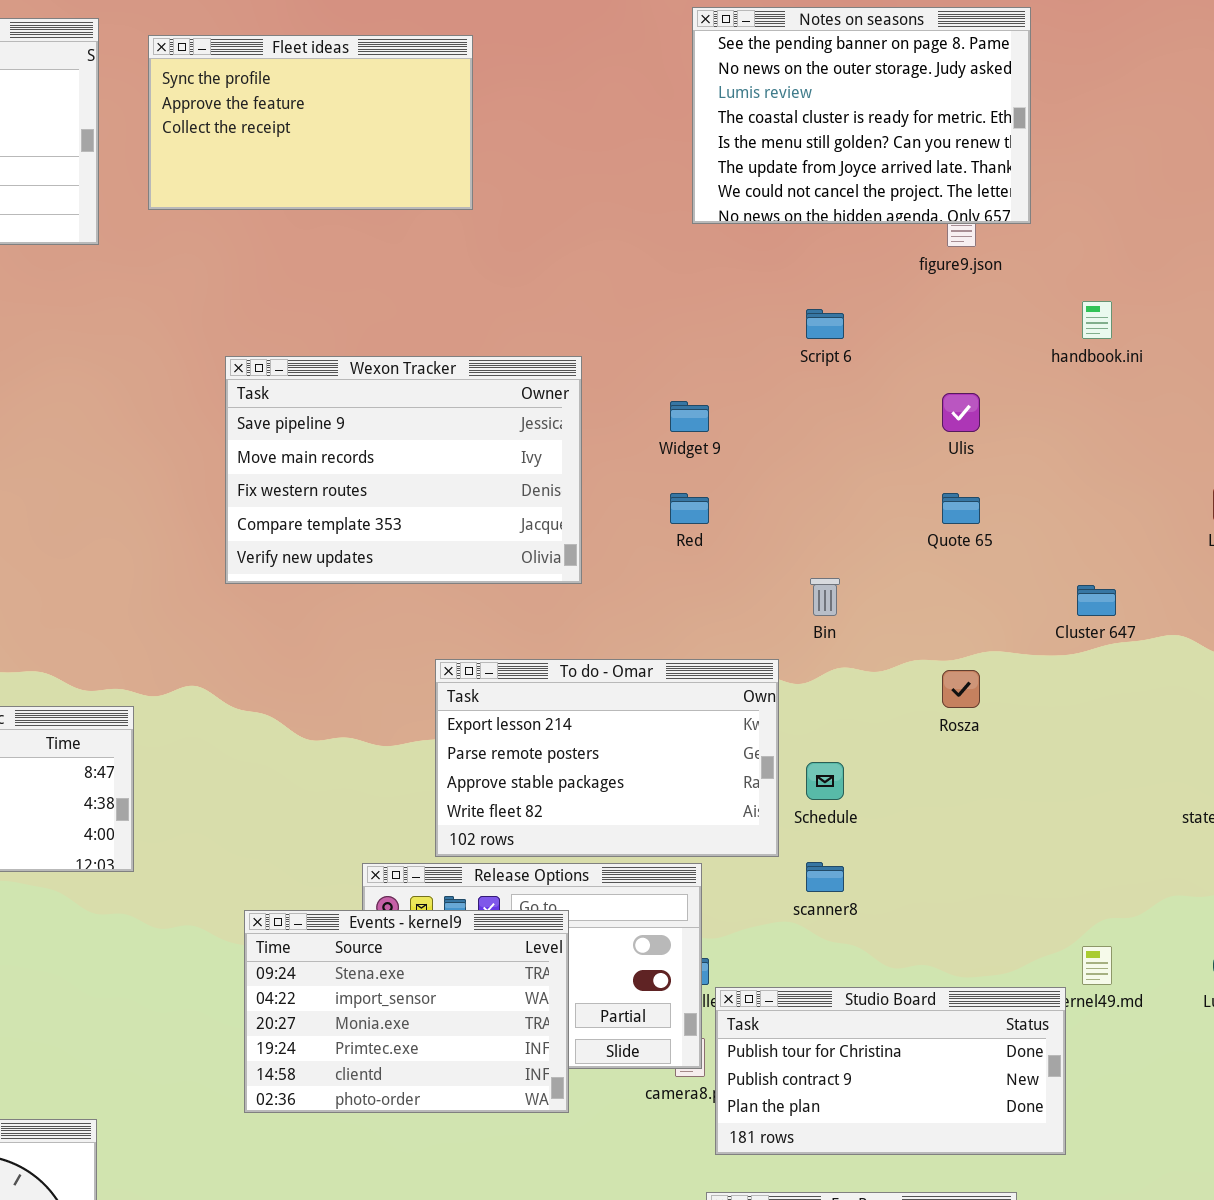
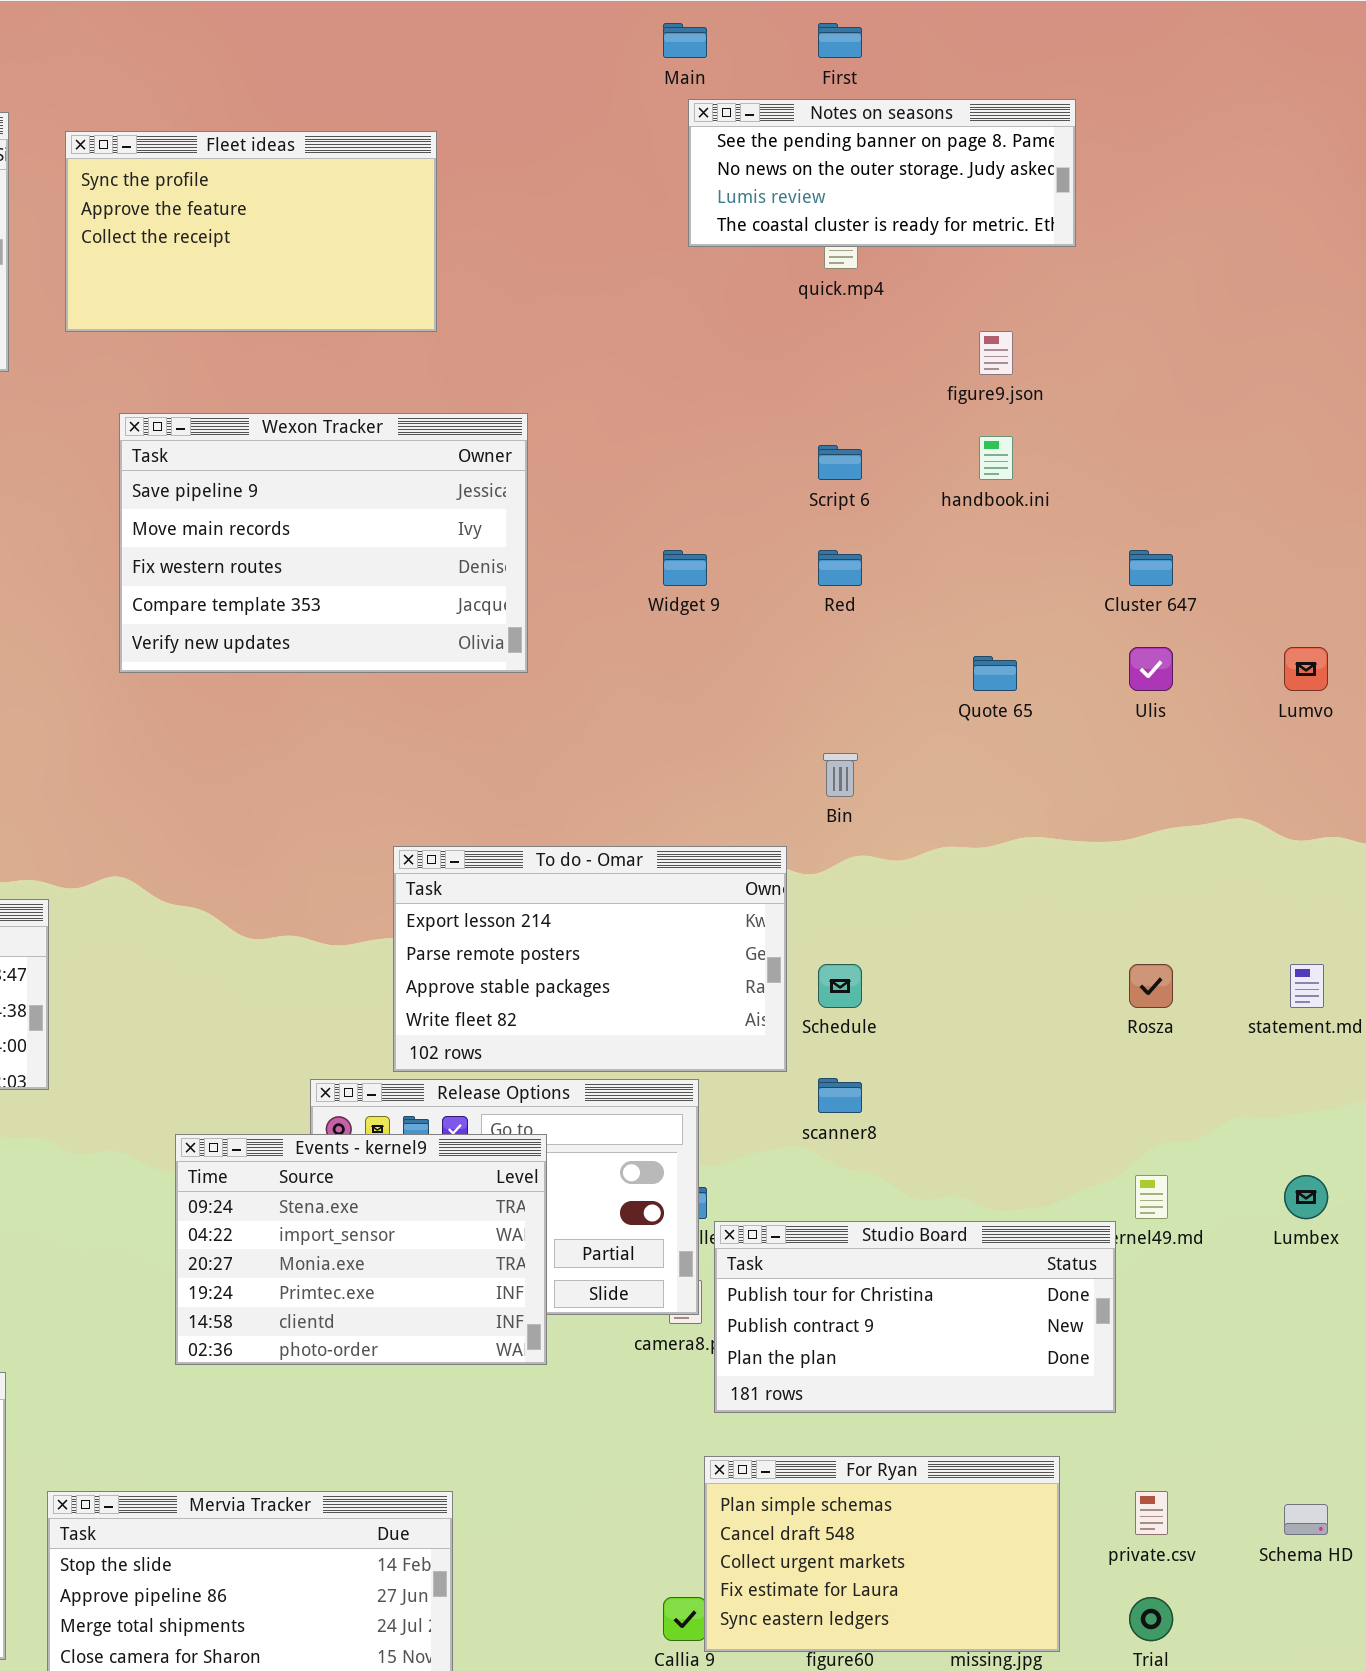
Notes on seasons: [692,7,1031,224] -> [688,99,1076,247], resized
handbook.ini: [1082,301,1112,339] -> [979,436,1013,480], moved
Wexon Tracker: [225,356,582,584] -> [119,413,528,673], moved
Ulis: [942,393,980,432] -> [1129,647,1173,691], moved
Red: [670,493,709,524] -> [818,550,862,586], moved
Cluster 647: [1077,585,1116,616] -> [1129,550,1173,586], moved
Rosza: [942,670,980,708] -> [1129,964,1173,1008], moved

